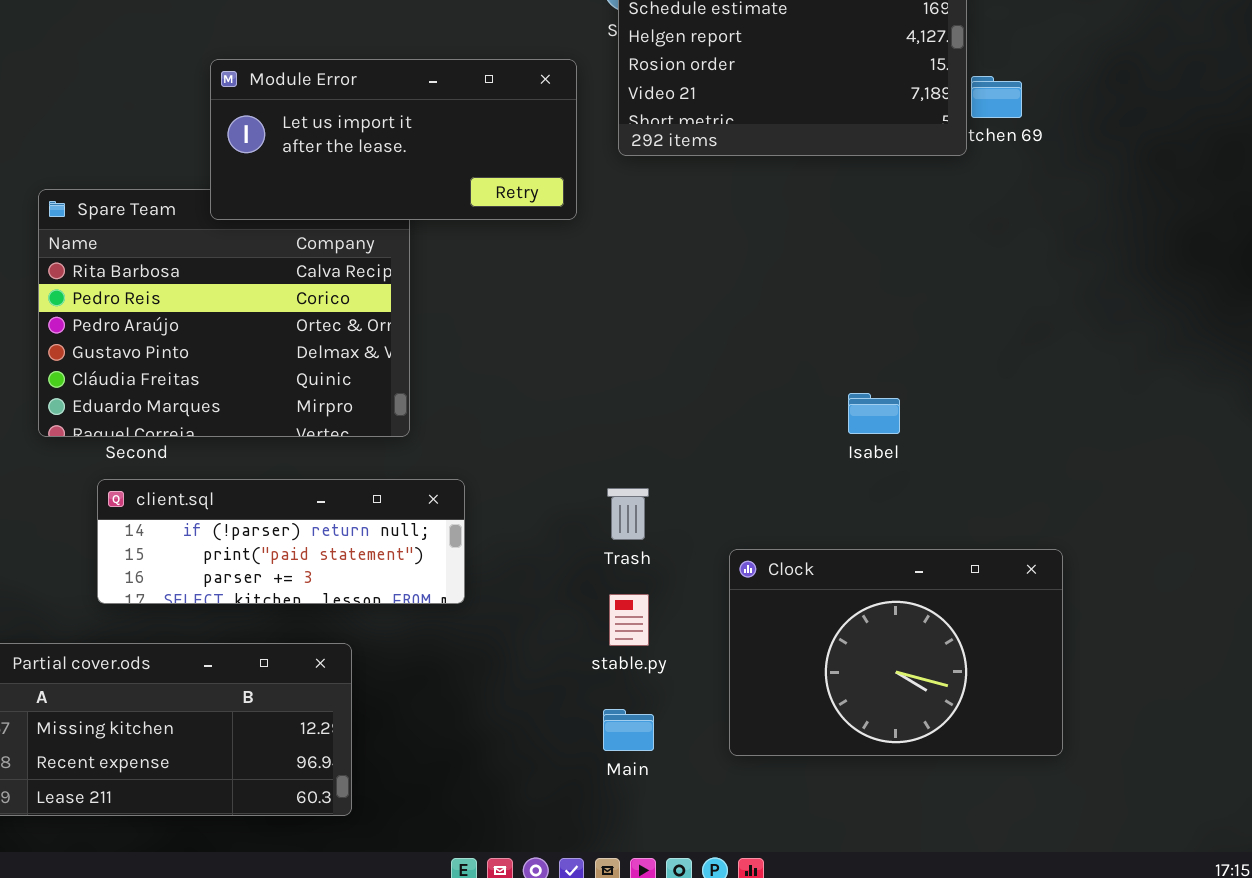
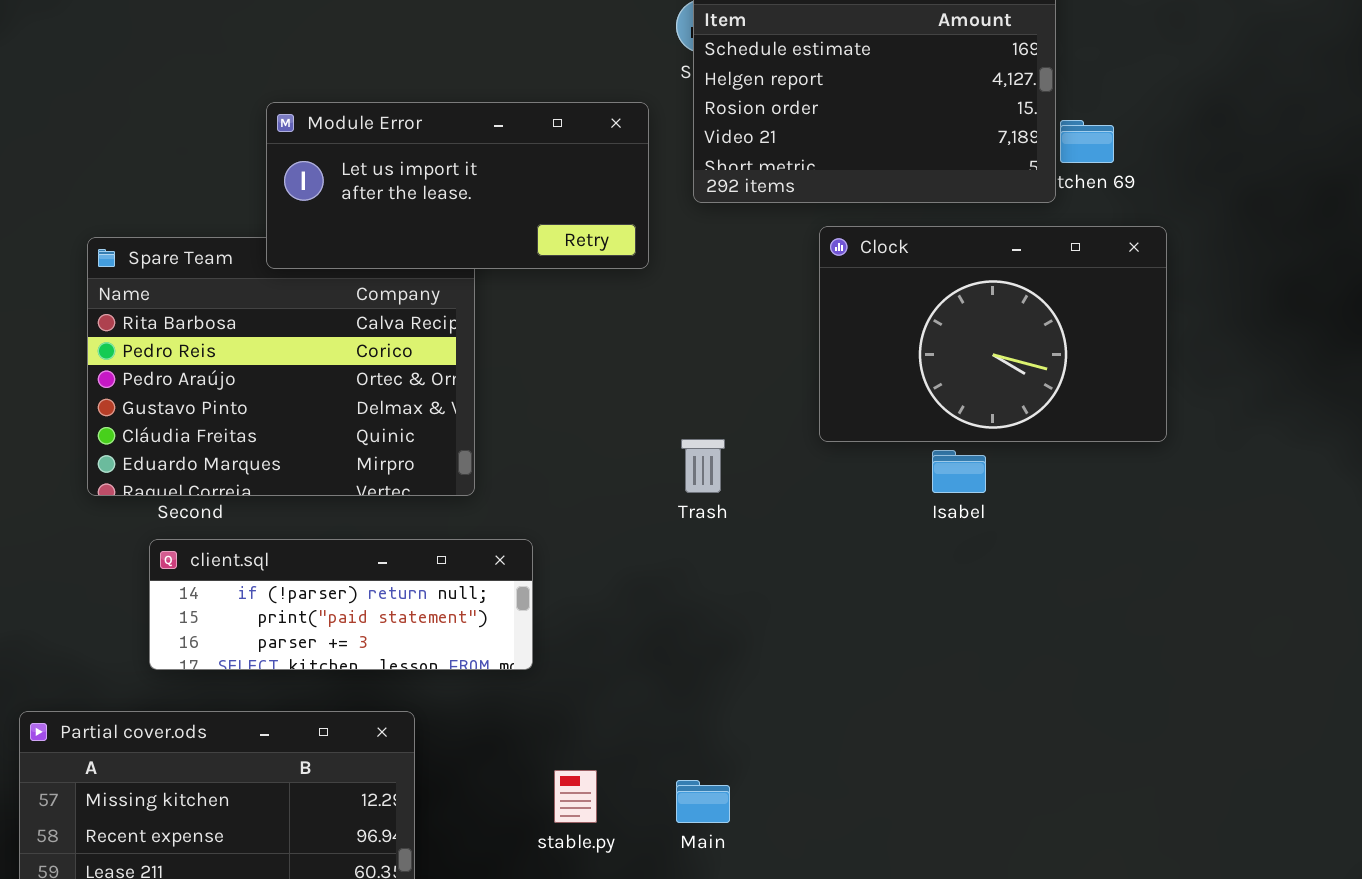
Trash: [607,488,649,540] -> [681,439,725,493], moved
Clock: [729,549,1063,756] -> [819,226,1167,442], moved
stable.py: [609,594,649,646] -> [554,770,597,823], moved

